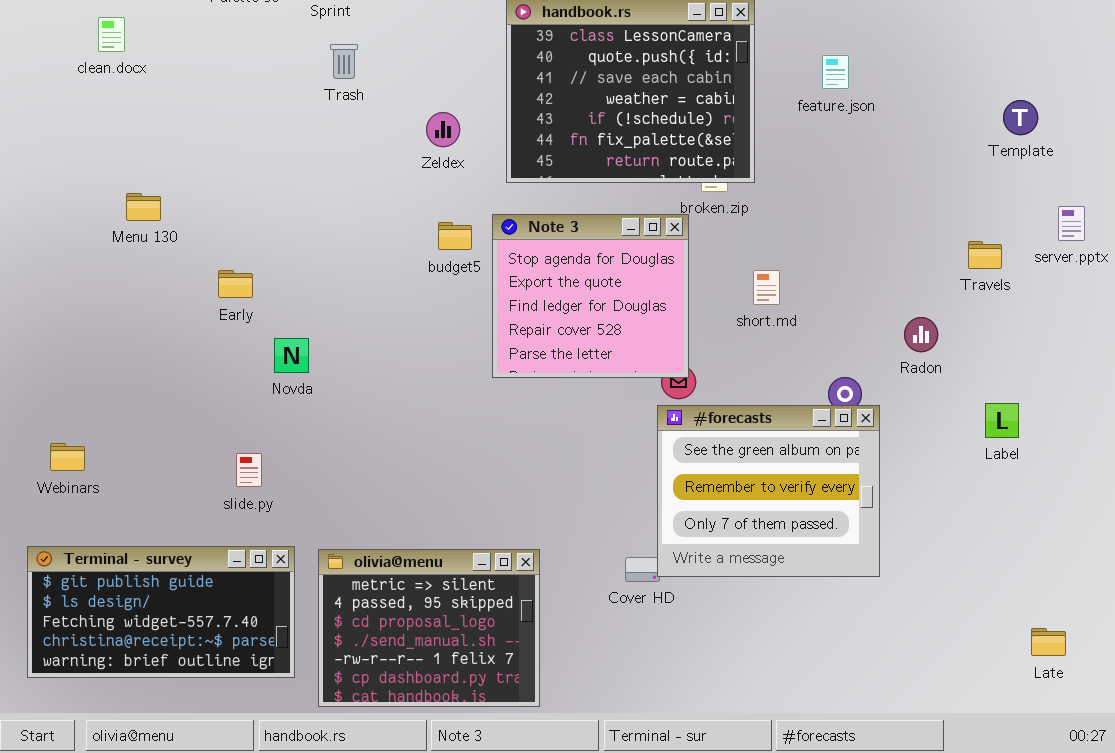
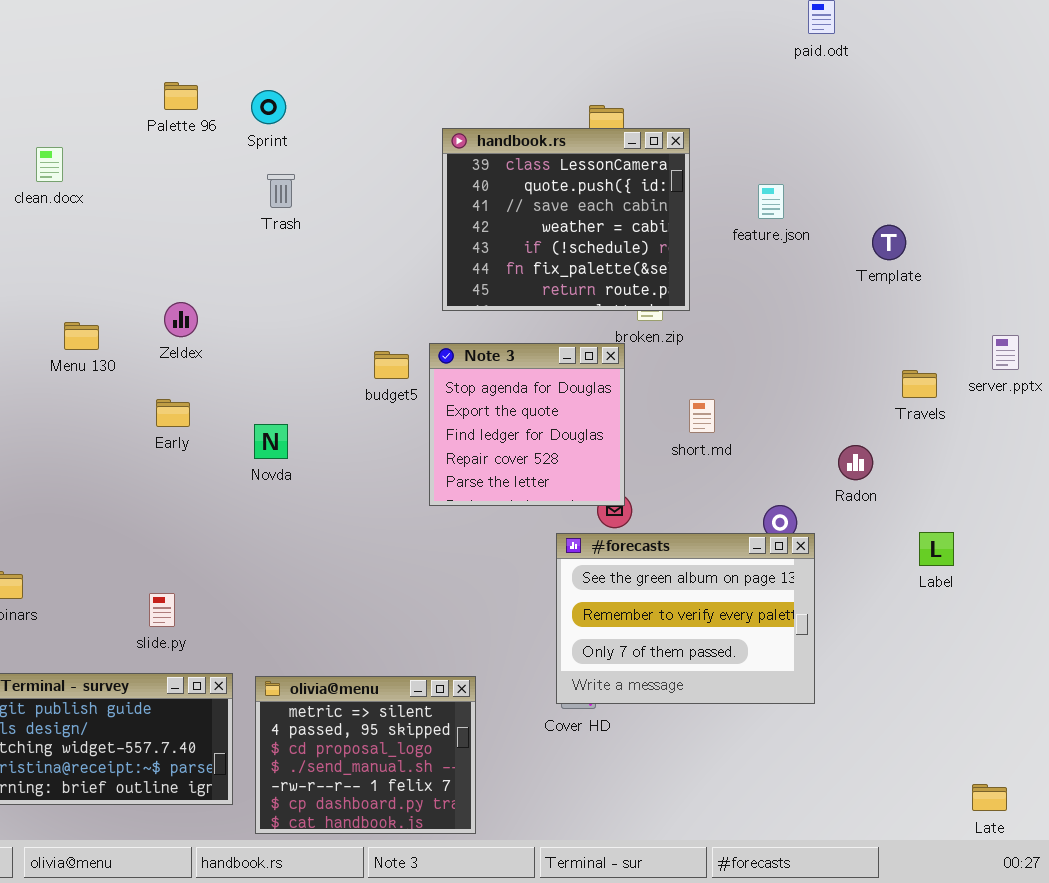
Template: [1003,100,1038,135] -> [872,225,906,260], moved
Zeldex: [426,112,460,147] -> [164,302,198,337], moved
Novda: [274,338,309,373] -> [254,424,288,459], moved
#forecasts: [657,405,880,577] -> [556,533,815,704], resized
slide.py: [236,453,262,487] -> [149,593,175,627], moved
Late: [1031,628,1066,656] -> [972,784,1007,811], moved

